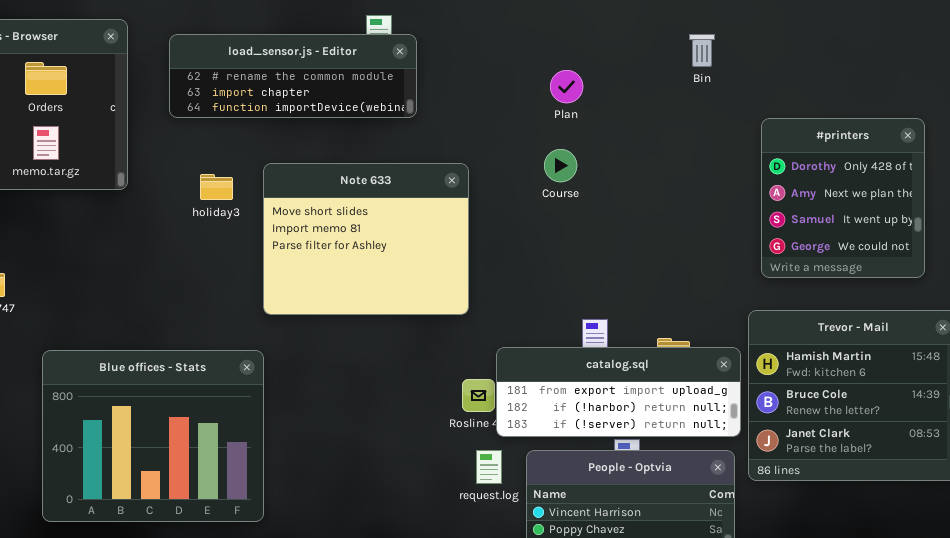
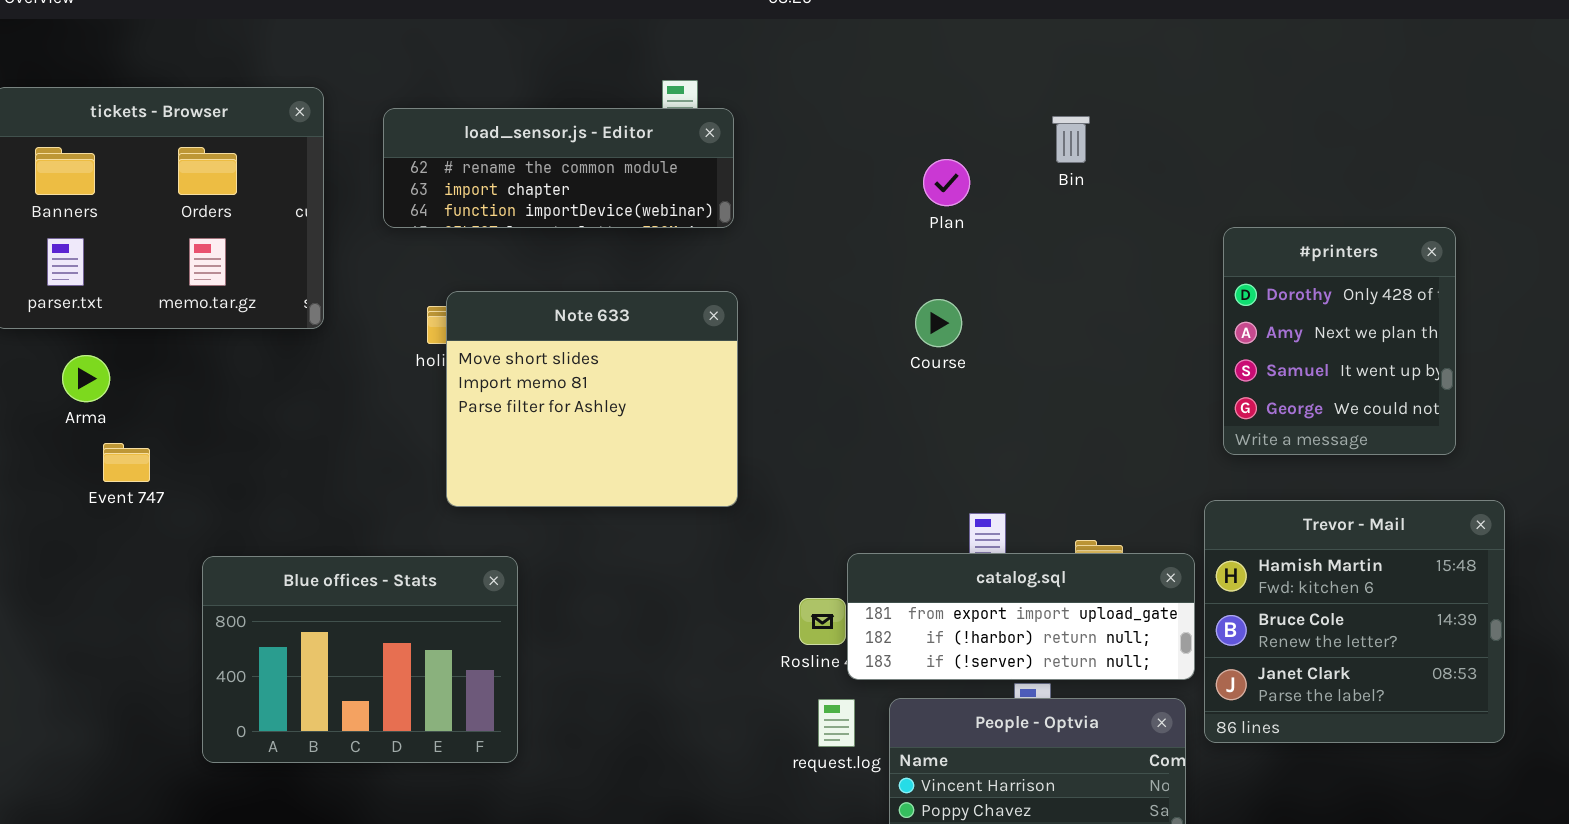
Bin: [689,34,715,67] -> [1052,116,1090,163], moved
Course: [544,149,577,182] -> [915,299,962,347], moved
Note 633: [263,163,469,315] -> [446,291,738,507], moved
Blue offices - Stats: [42,350,264,522] -> [202,556,518,763], resized

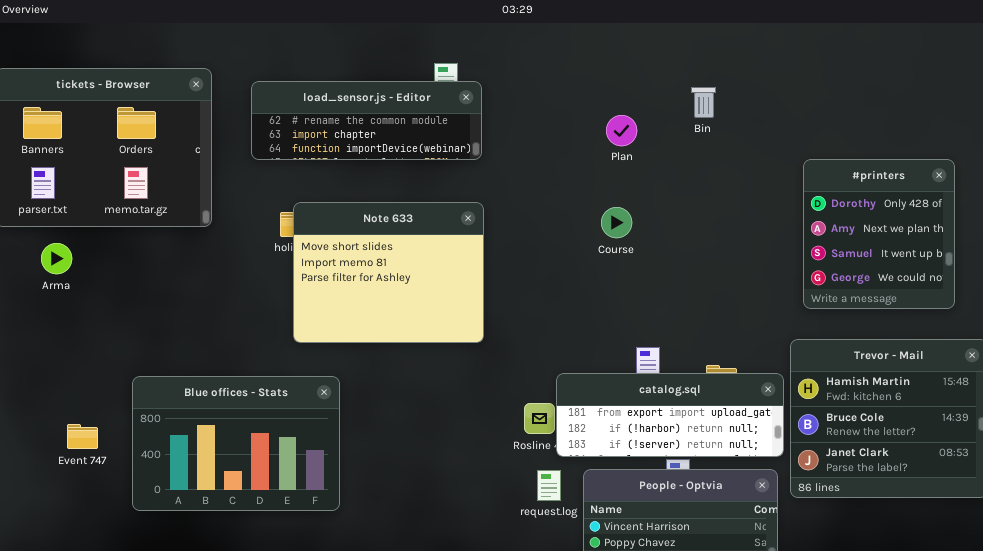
Event 747: [103,443,150,482] -> [67,424,98,449], moved

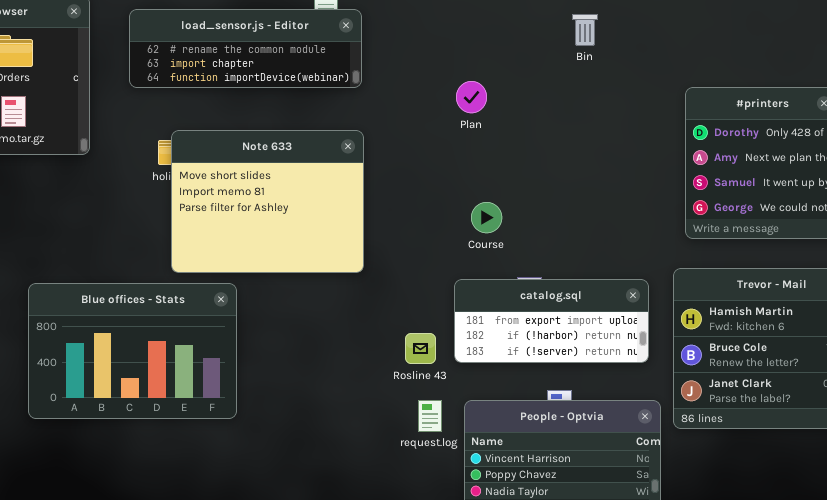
Plan: [606,115,637,146] -> [456,81,487,113], moved
Course: [601,207,632,238] -> [471,202,502,233], moved
catalog.sql: [556,373,784,457] -> [454,279,649,363], moved, resized
Blue offices - Stats: [132,376,340,511] -> [28,283,237,419], moved

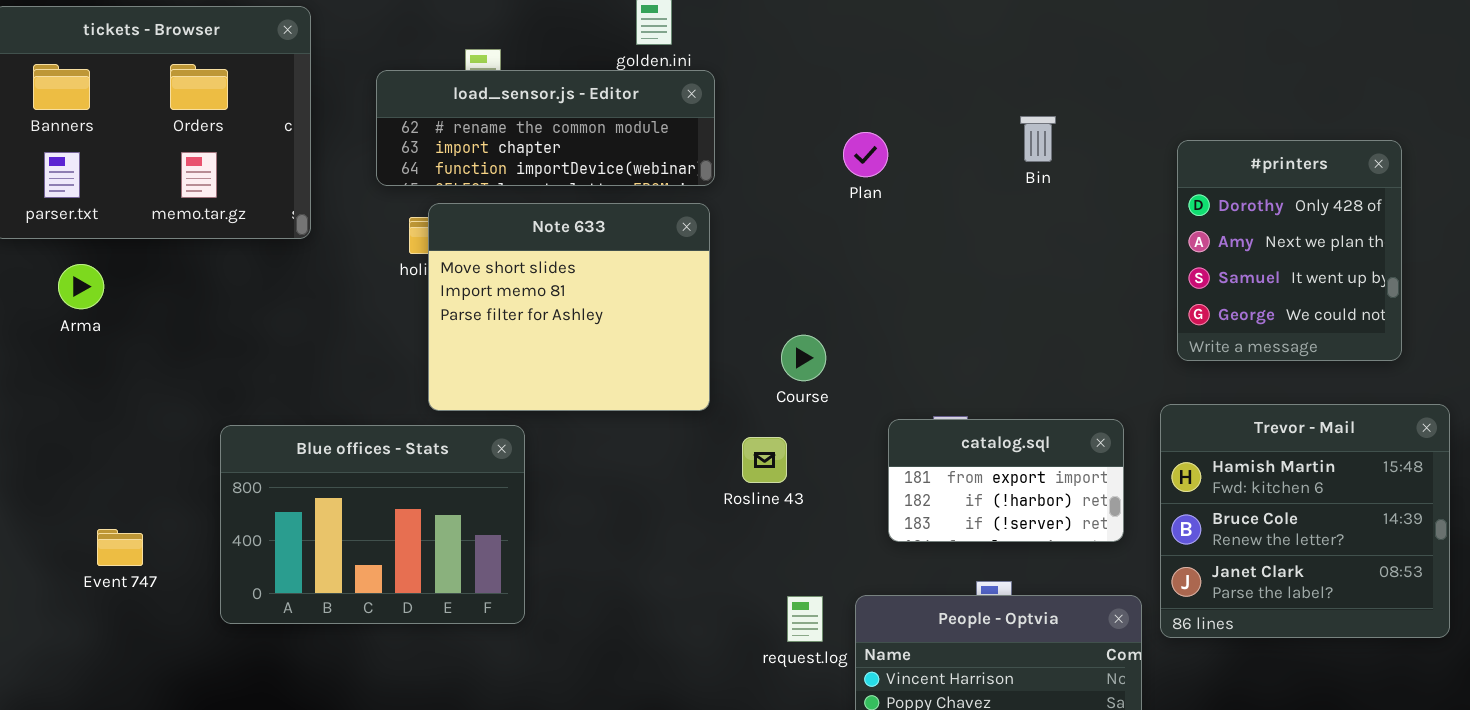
load_sensor.js - Editor: [129,9,362,88] -> [376,70,715,186], moved
Bin: [572,14,598,46] -> [1020,116,1056,162], moved
Course: [471,202,502,233] -> [781,335,826,381], moved
catalog.sql: [454,279,649,363] -> [888,419,1124,542], resized
Rosline 43: [405,333,436,364] -> [742,437,787,483], moved

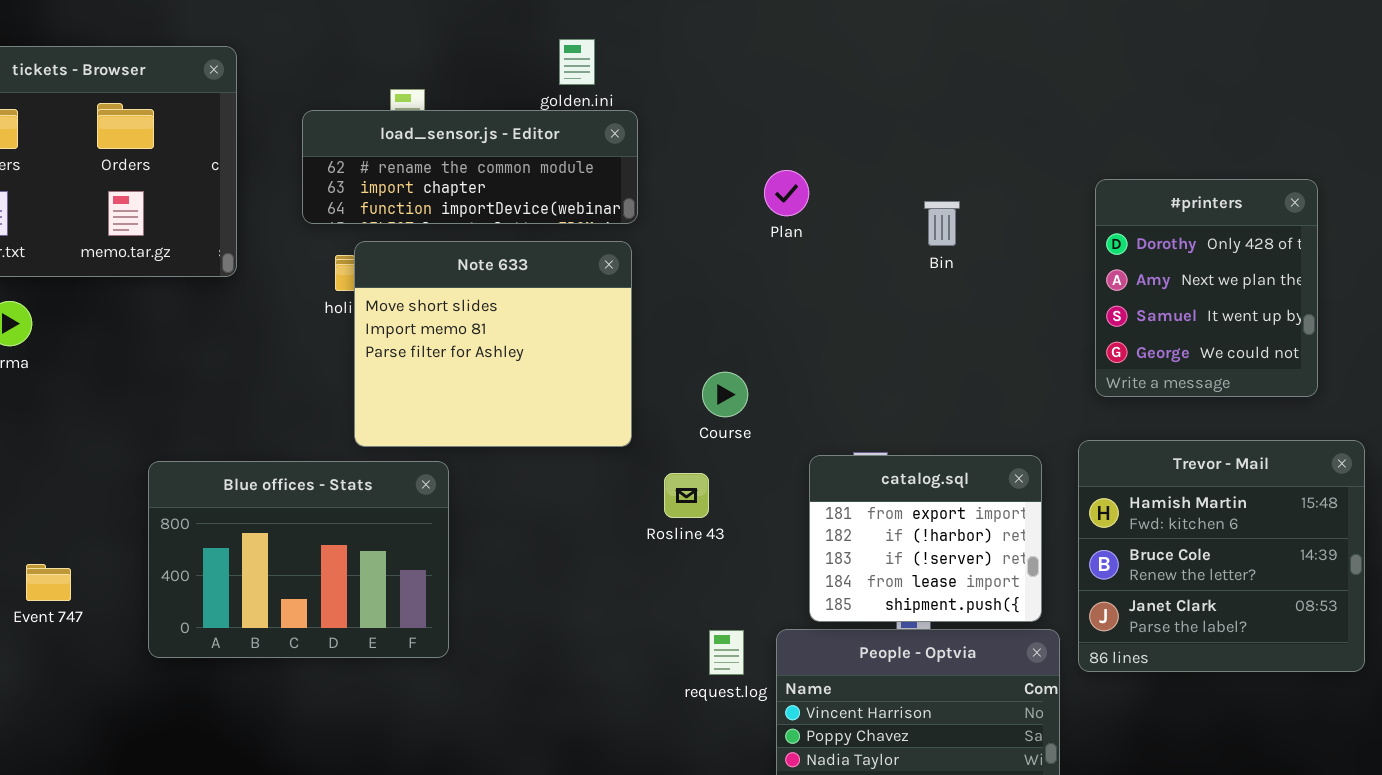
Bin: [1020,116,1056,162] -> [924,201,960,246], moved
catalog.sql: [888,419,1124,542] -> [809,455,1042,622], resized

